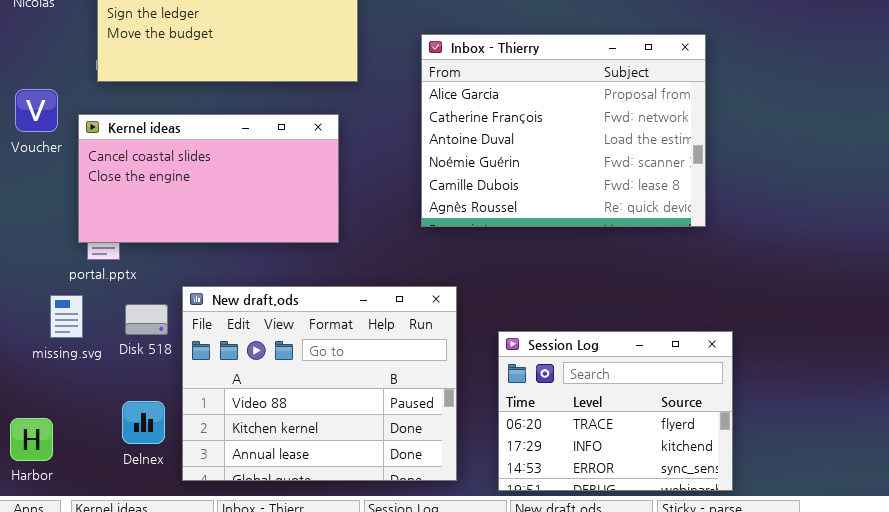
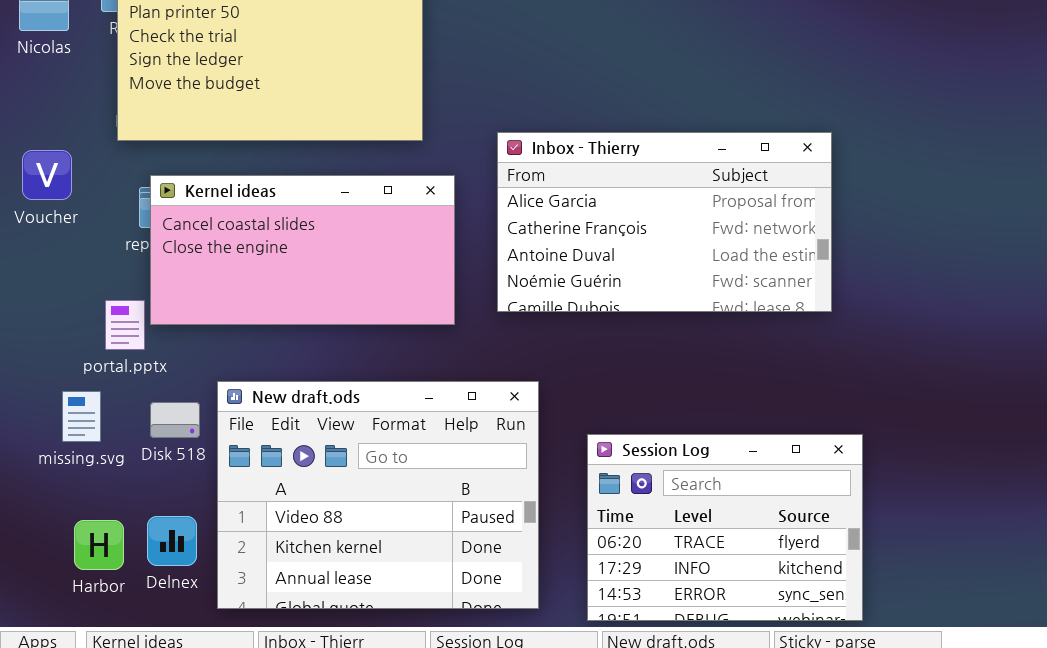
Inbox - Thierry: [421,34,706,227] -> [497,132,832,312], resized
Kernel ideas: [78,114,339,243] -> [150,175,455,325], moved
Harbor: [10,418,53,461] -> [74,520,124,570], moved

